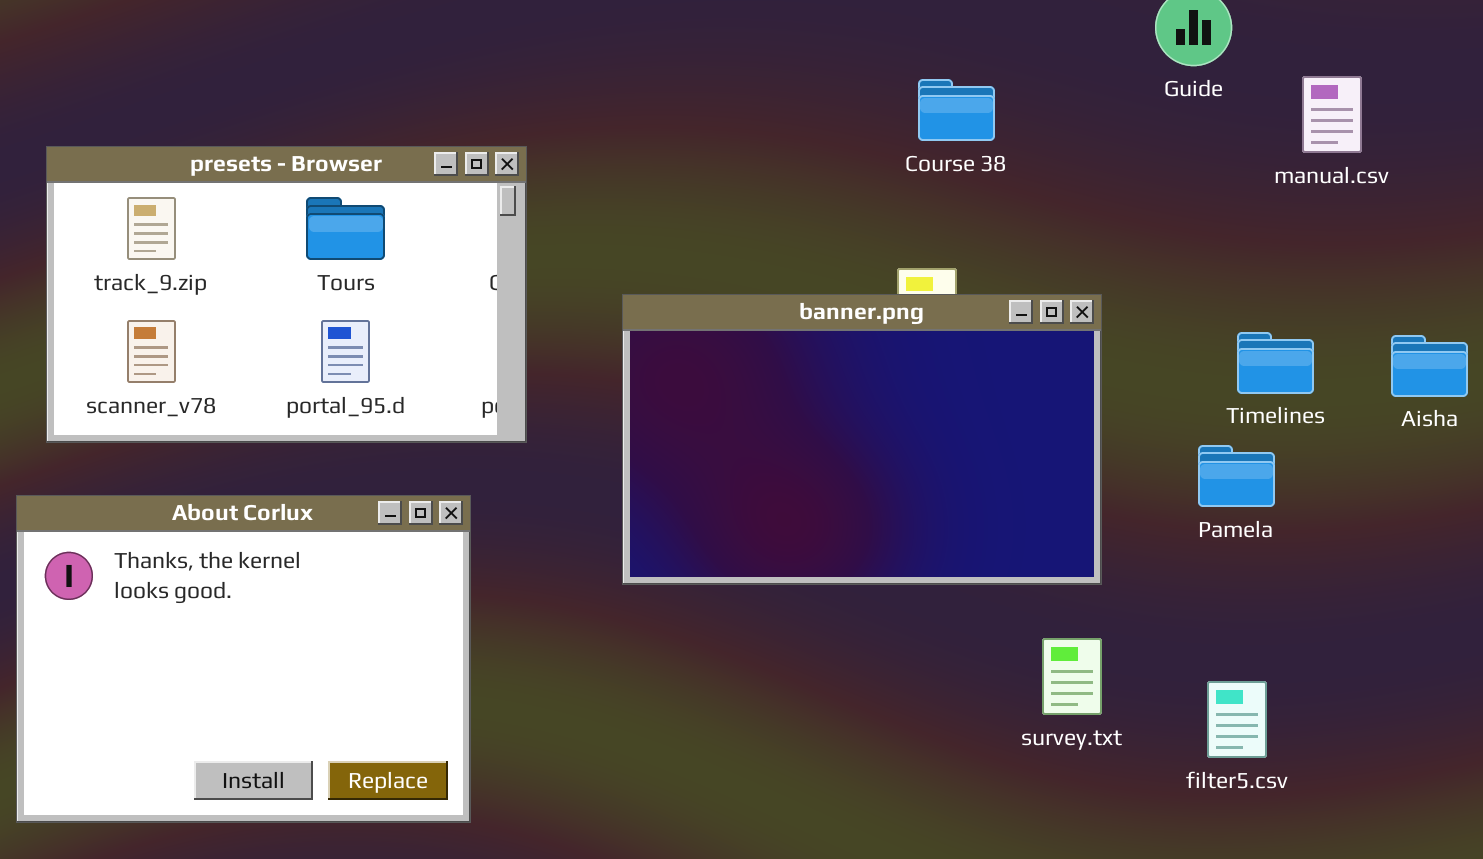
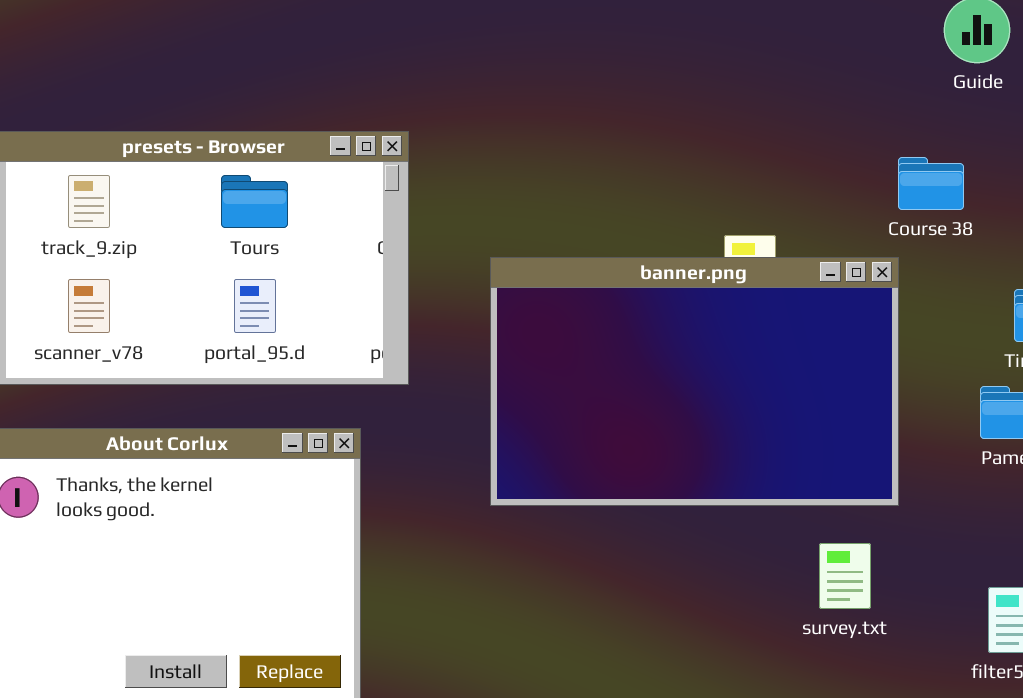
Course 38: [918,79,995,141] -> [898,157,964,210], moved
survey.txt: [1042,638,1102,715] -> [819,543,871,609], moved

